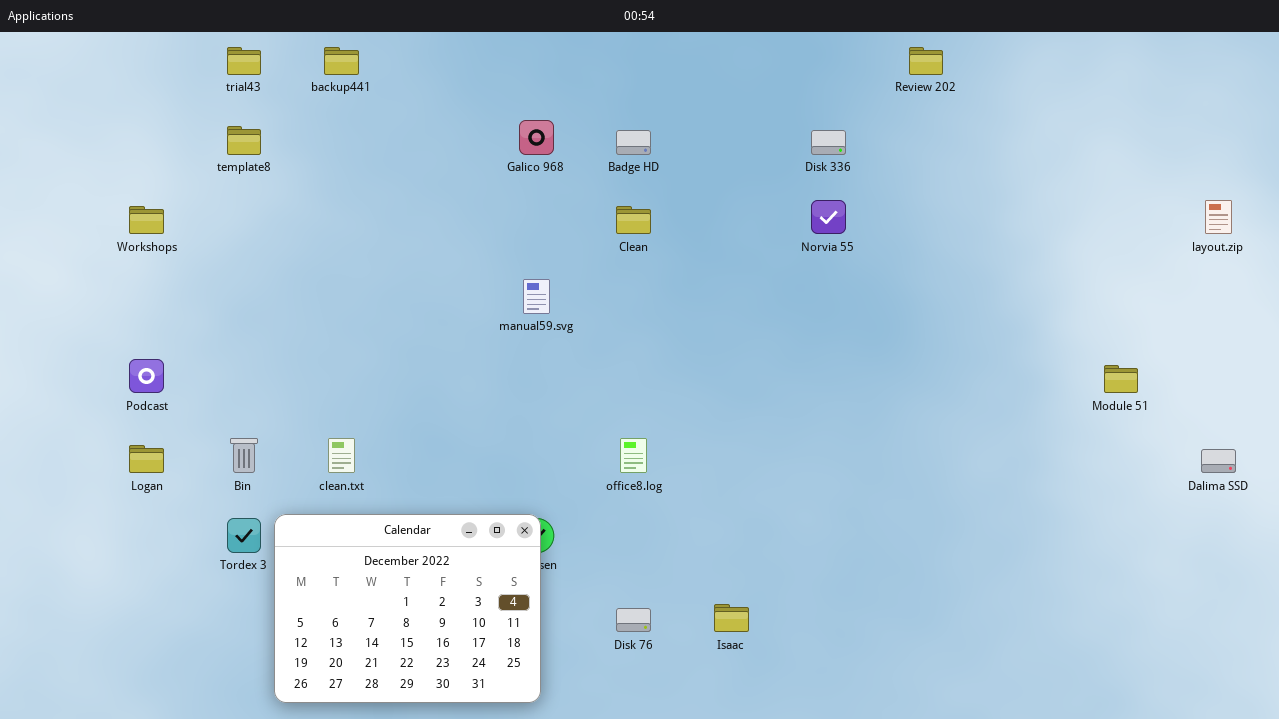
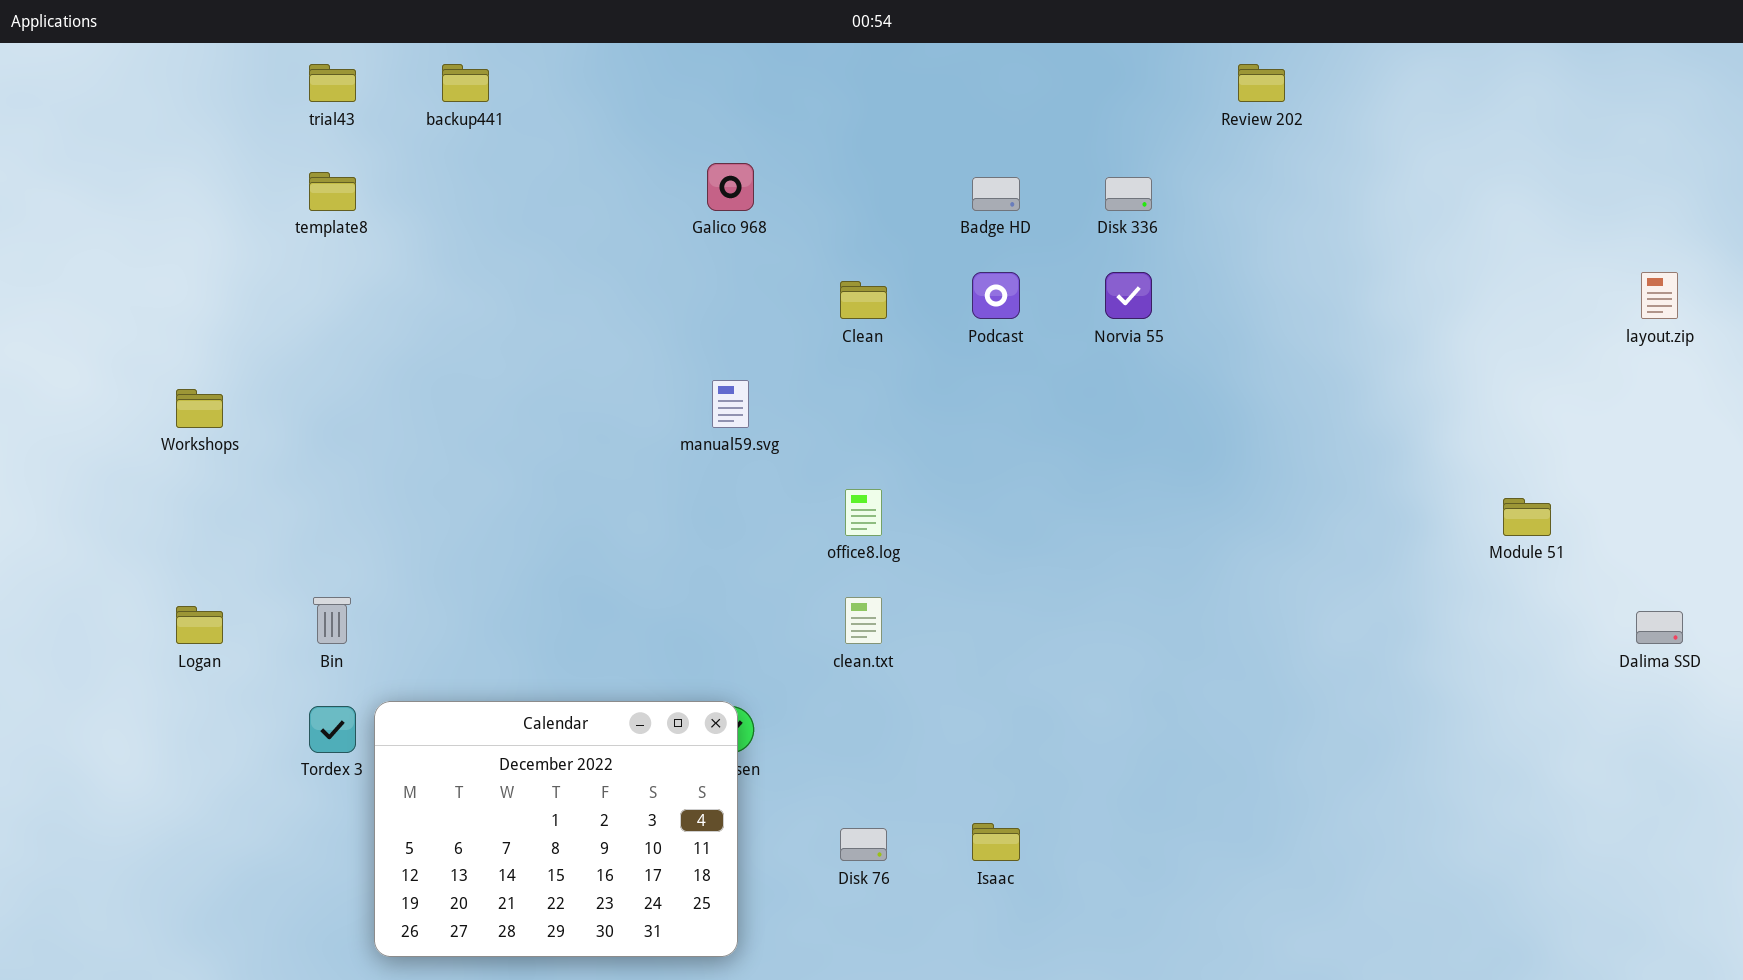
Badge HD: [616,130,651,155] -> [972,177,1020,211], moved
Workshops: [129,206,164,234] -> [176,389,223,428], moved
Podcast: [129,359,164,393] -> [972,272,1020,319], moved
clean.txt: [328,438,355,473] -> [845,597,882,644], moved
office8.log: [620,438,647,473] -> [845,489,882,536], moved

